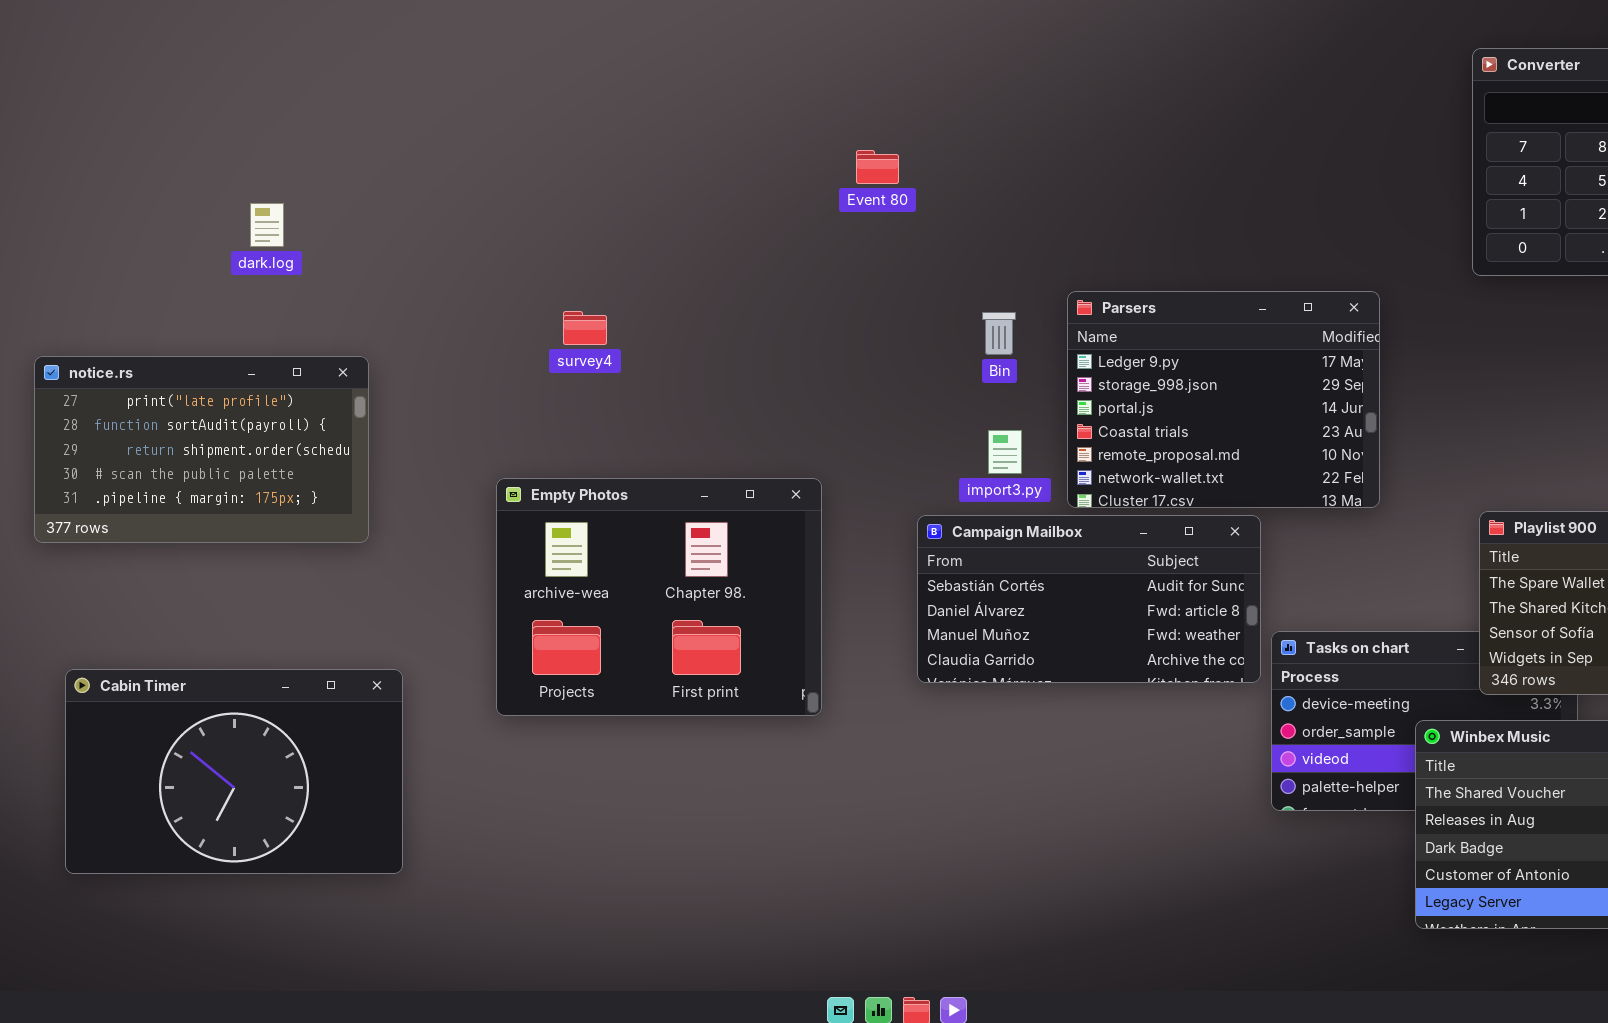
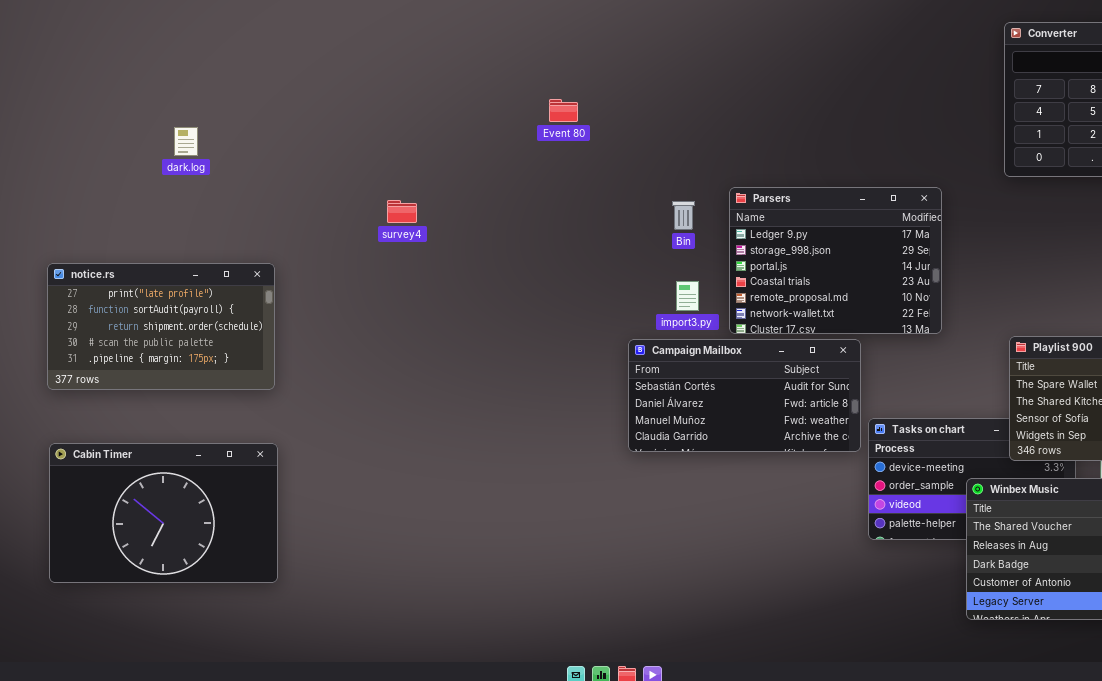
Event 80: [856,150,899,184] -> [549,99,578,122], moved
notice.rs: [34,356,369,543] -> [47,263,275,390], moved
Empty Photos: [496,478,822,716] -> none, closed

